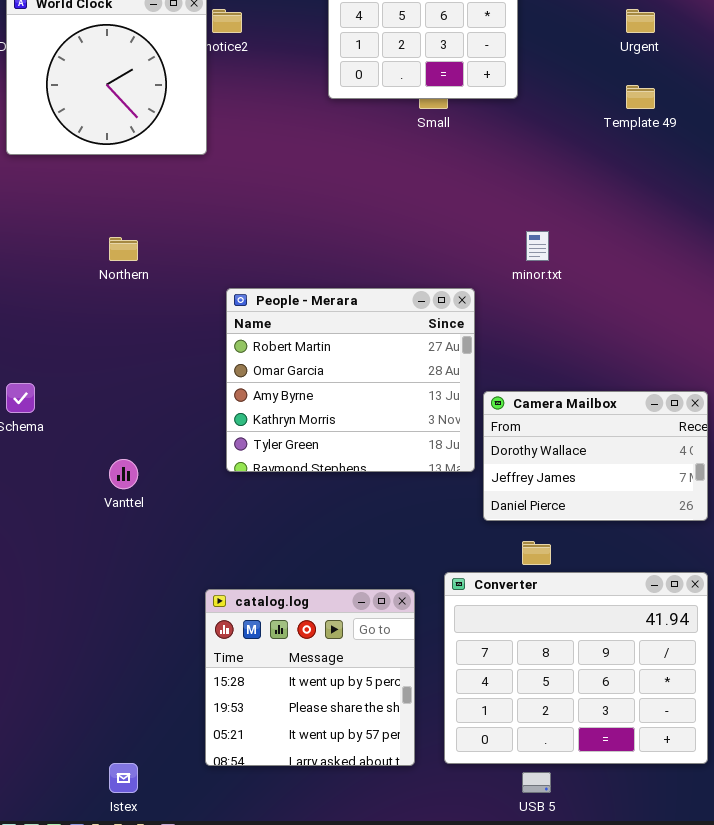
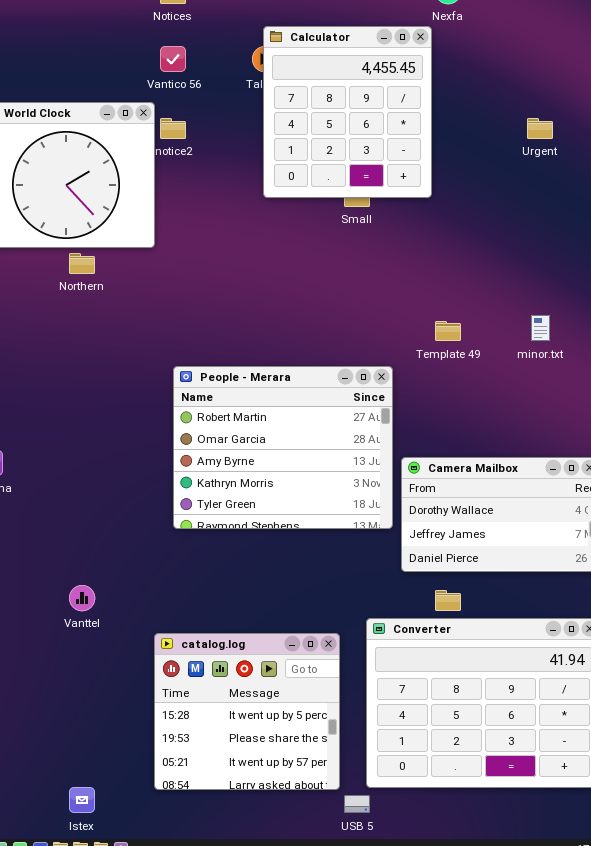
Template 49: [626,85,655,109] -> [435,321,461,341], moved
minor.txt: [526,231,549,261] -> [531,315,550,341], moved
Northern: [109,237,138,261] -> [69,253,95,274], moved
Vanttel: [109,459,138,489] -> [69,585,95,611], moved
USB 5: [522,772,551,793] -> [344,795,370,813], moved

